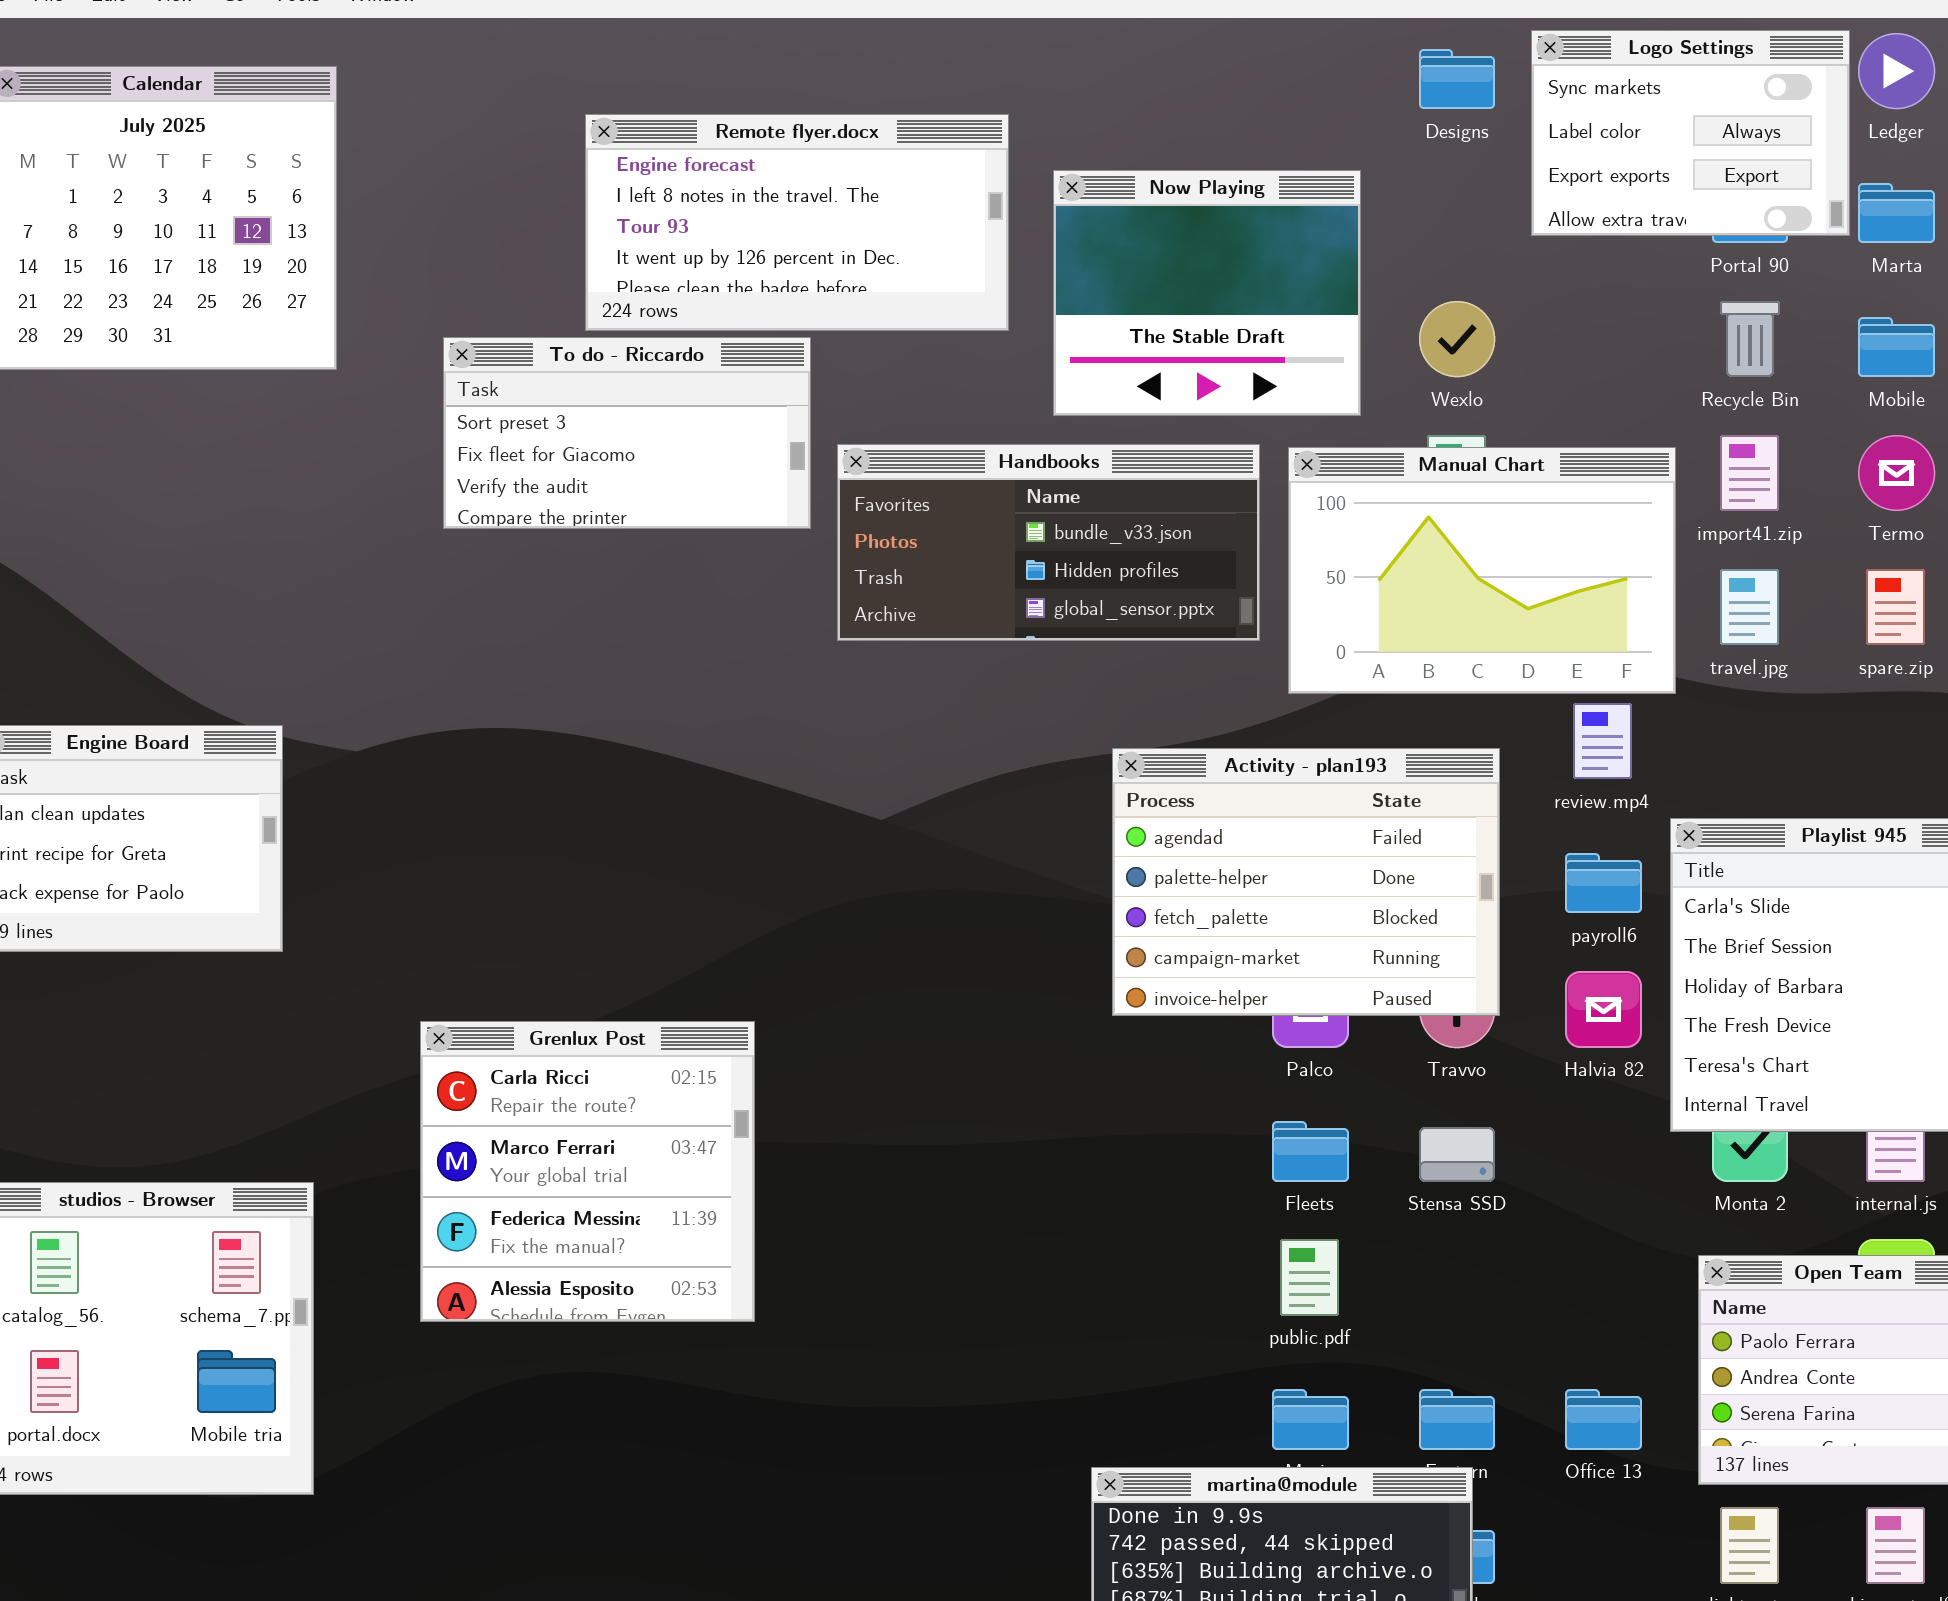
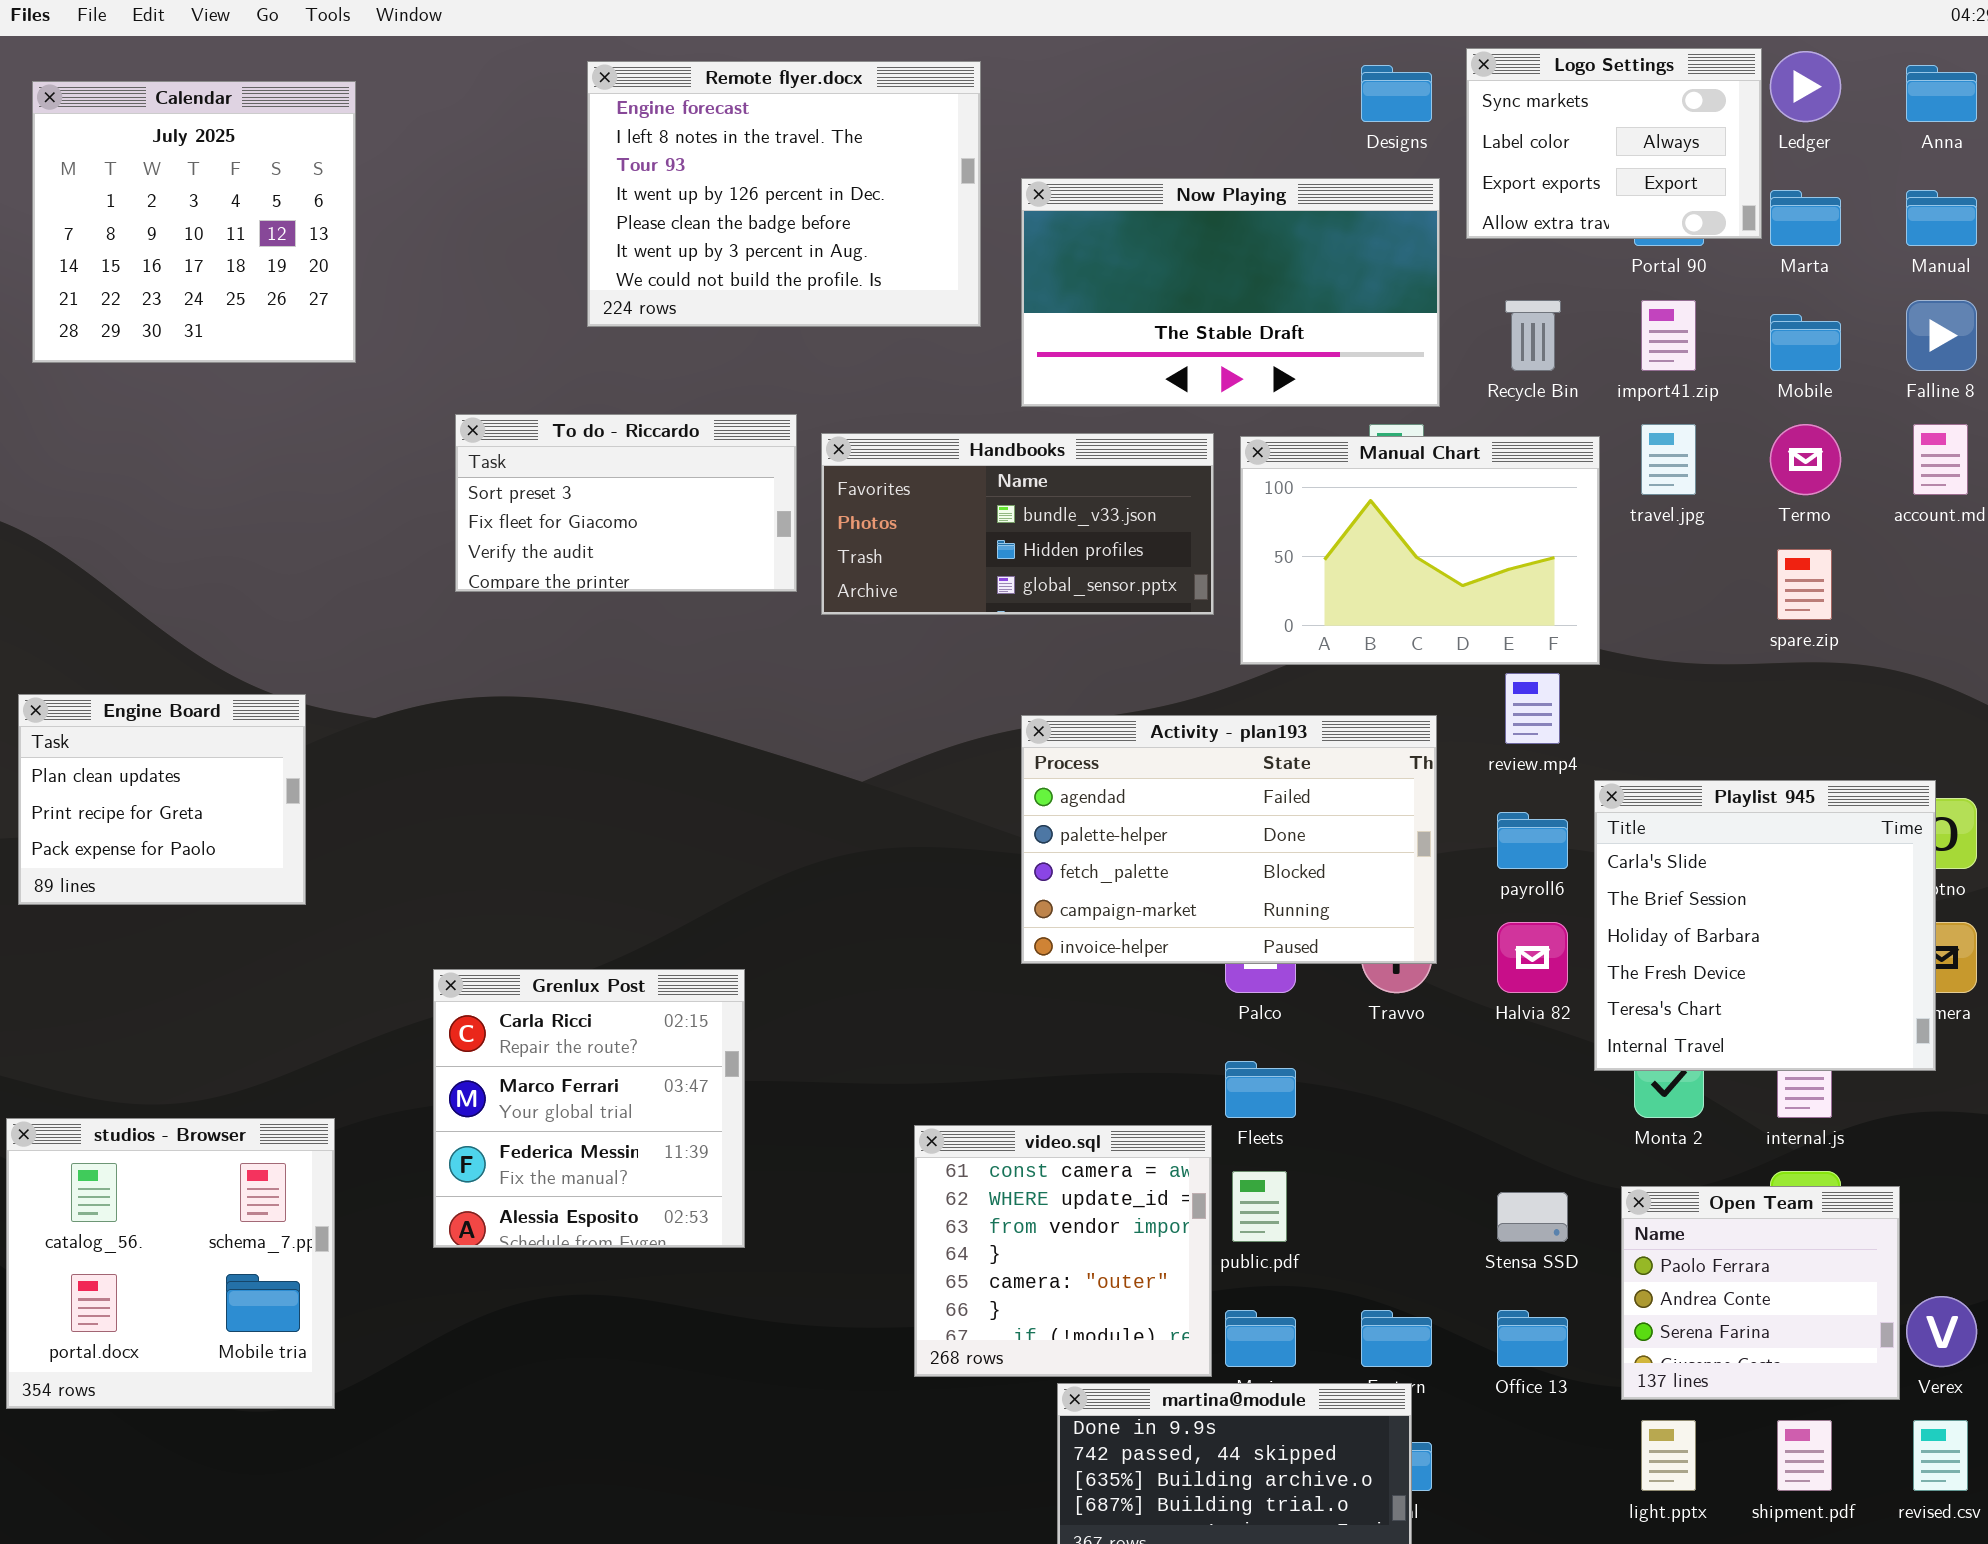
Remote flyer.docx: [585,114,1009,331] -> [587,61,981,327], resized
Now Playing: [1053,170,1361,416] -> [1021,178,1440,407], resized
Recycle Bin: [1720,301,1780,377] -> [1505,300,1561,371], moved
To do - Riccardo: [443,337,811,529] -> [455,414,797,592], moved
import41.zip: [1720,435,1779,511] -> [1641,300,1696,371], moved
travel.jpg: [1720,569,1779,645] -> [1641,424,1696,495], moved
Activity - plan193: [1112,748,1500,1016] -> [1021,715,1437,964], resized
Stensa SSD: [1419,1127,1495,1182] -> [1497,1192,1568,1242], moved
video.sql: none -> [914,1125,1212,1377], opened

